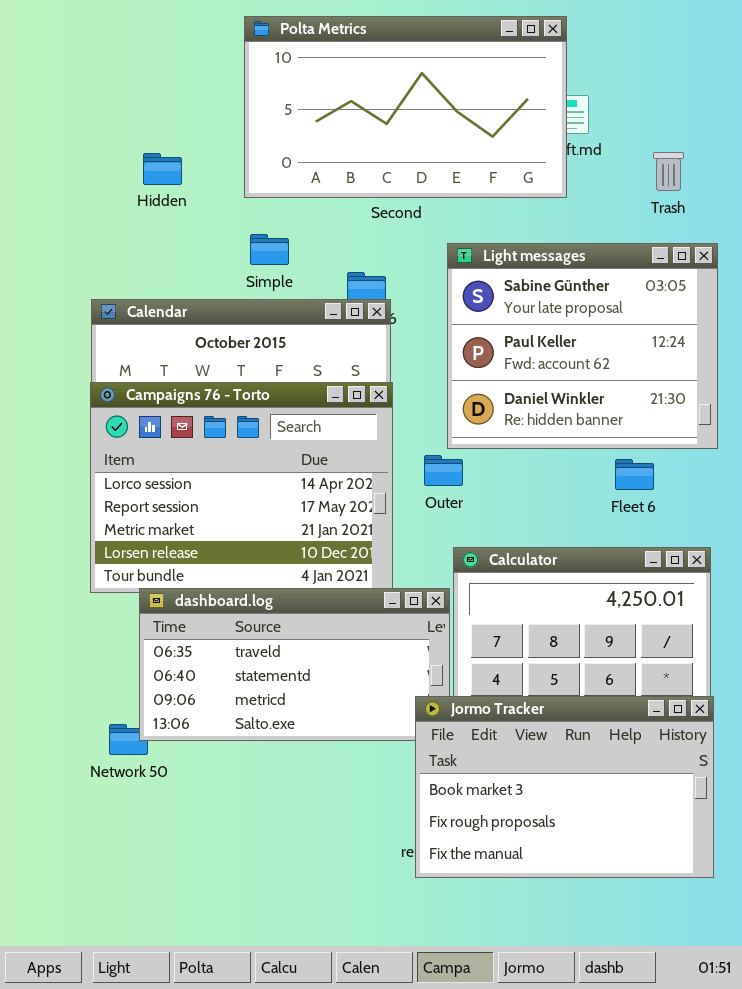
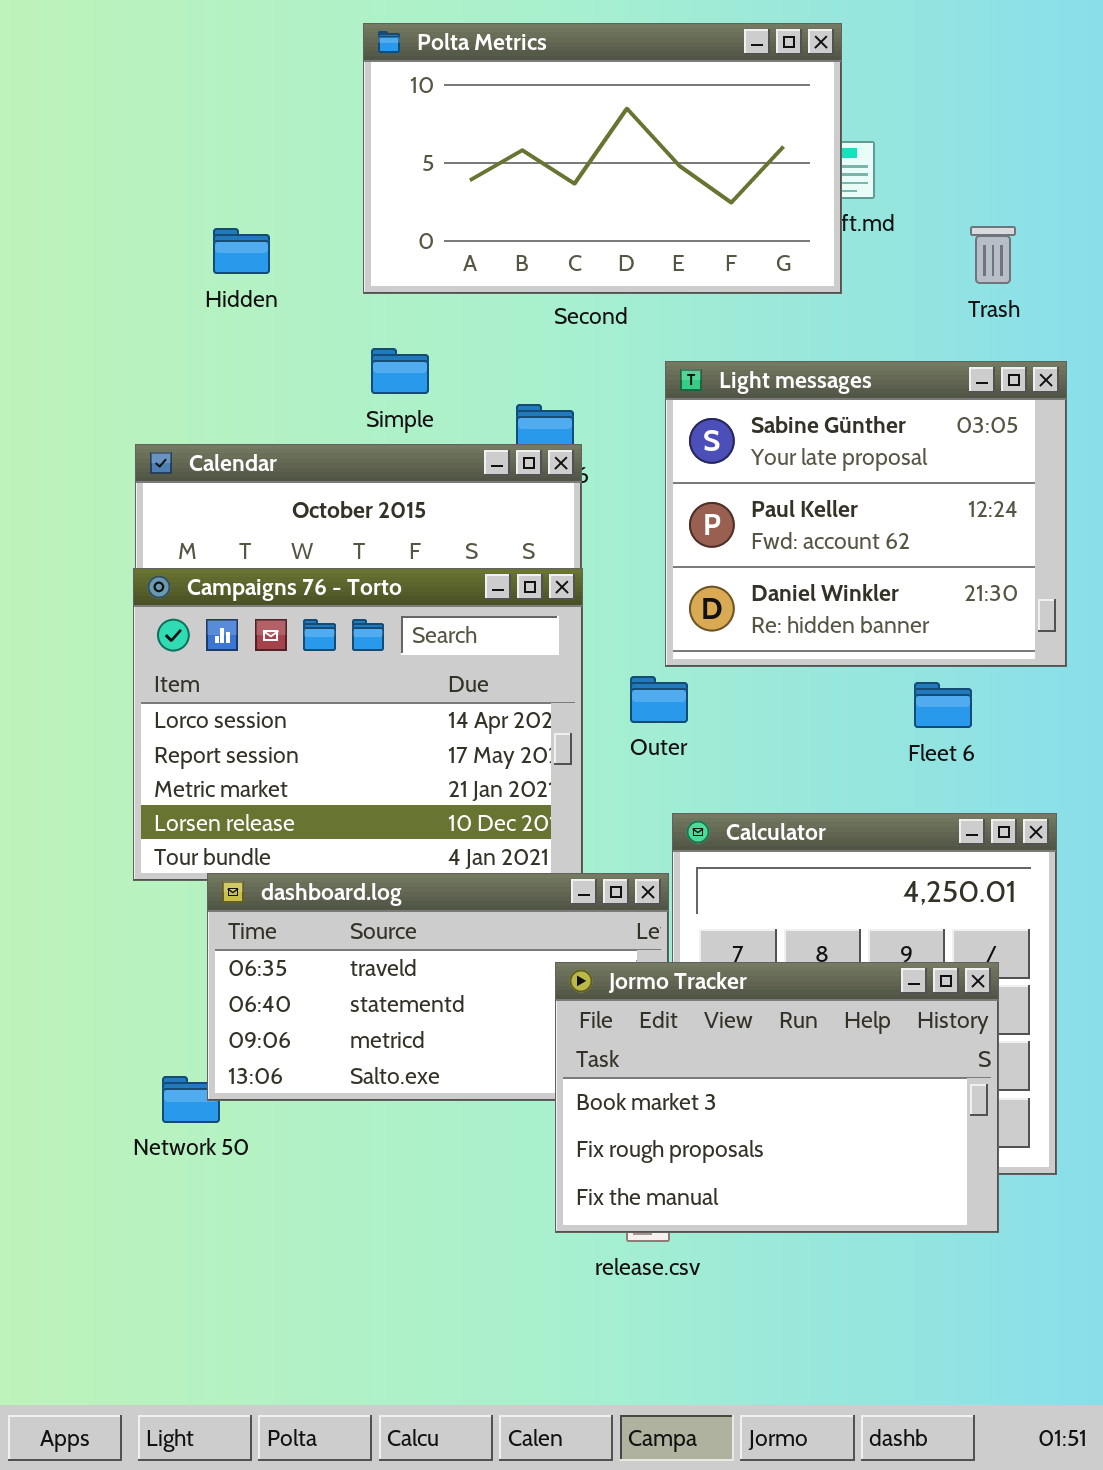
Jormo Tracker: [415,696,714,878] -> [555,962,999,1233], moved

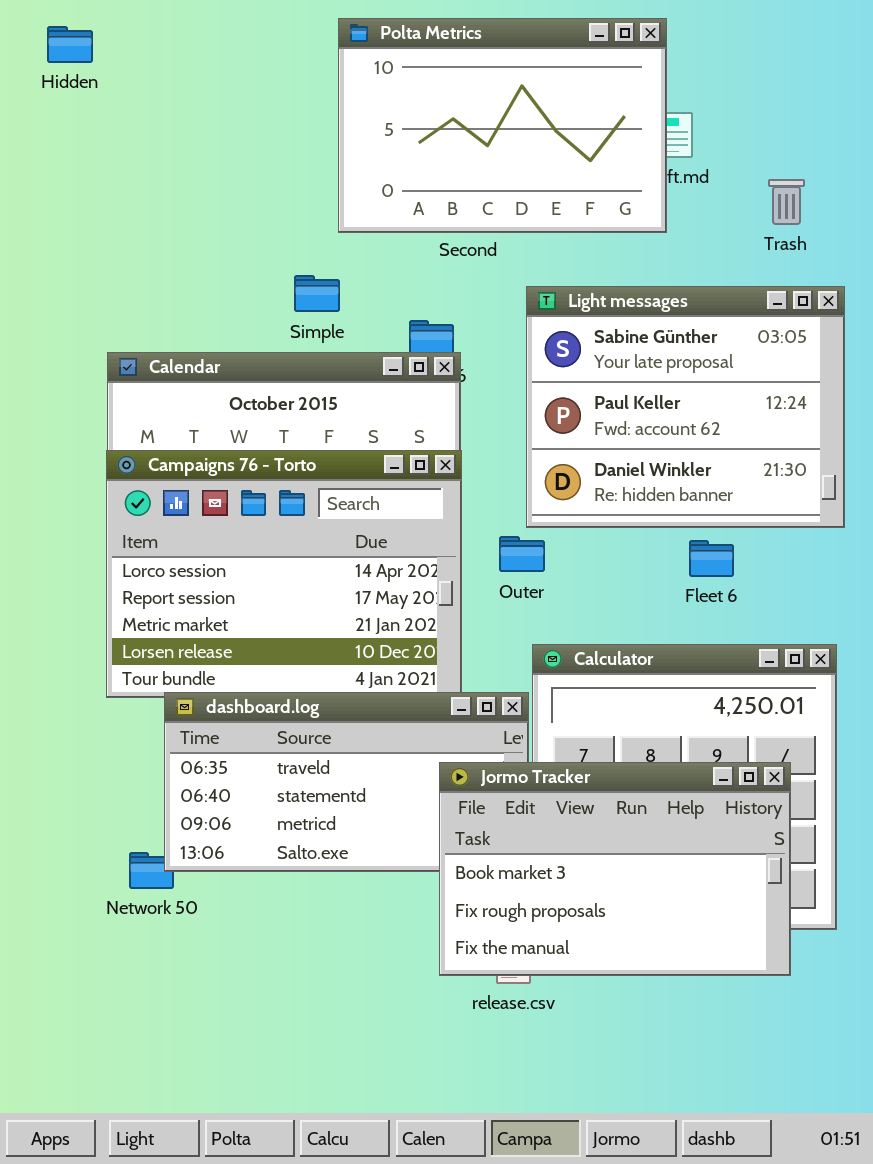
Polta Metrics: [363,23,842,294] -> [338,18,667,233], resized
Hidden: [213,228,270,274] -> [47,26,93,63], moved
Fleet 6: [914,682,972,728] -> [689,540,734,577], moved

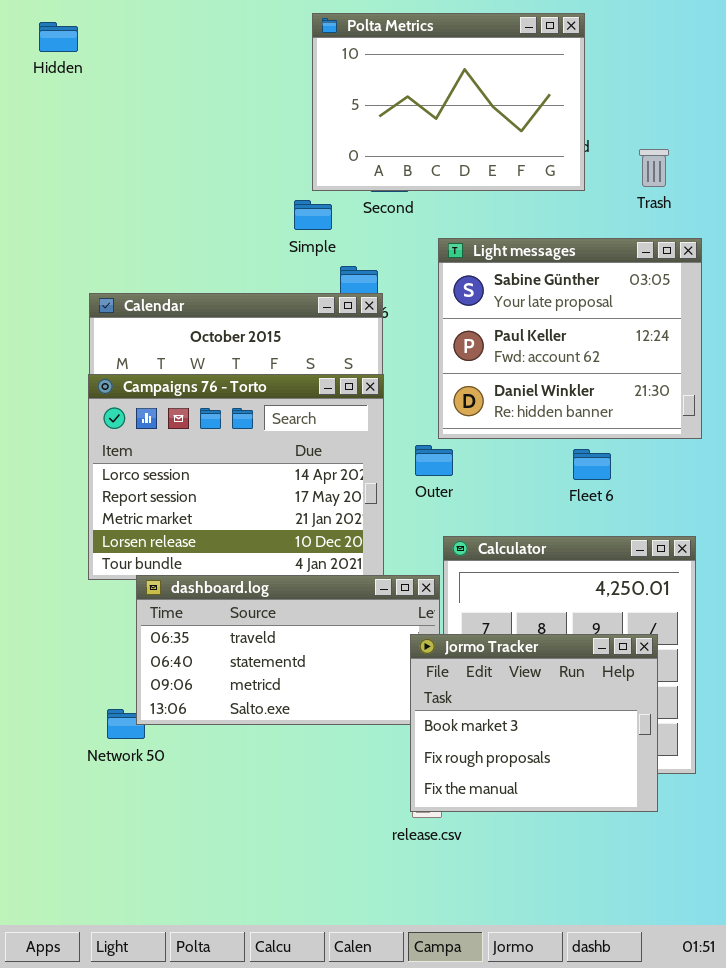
Polta Metrics: [338,18,667,233] -> [312,13,585,191], moved
Simple: [294,275,340,312] -> [294,200,332,230], moved
Jormo Tracker: [439,762,791,976] -> [410,634,658,812], resized

